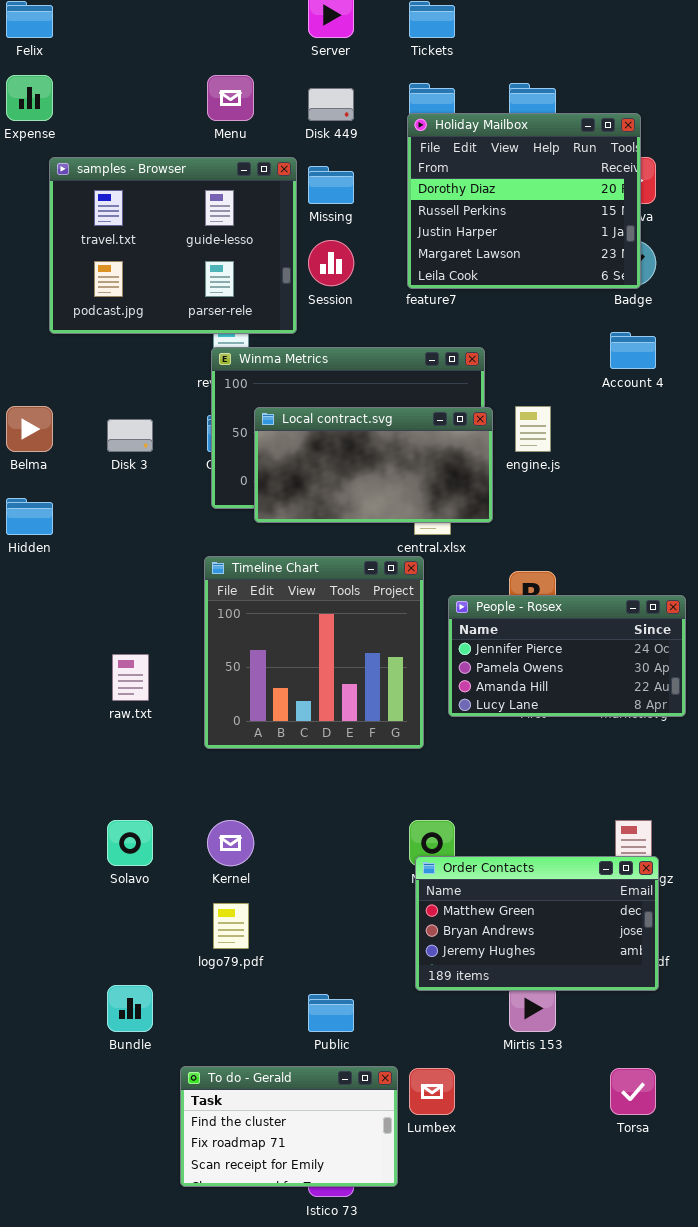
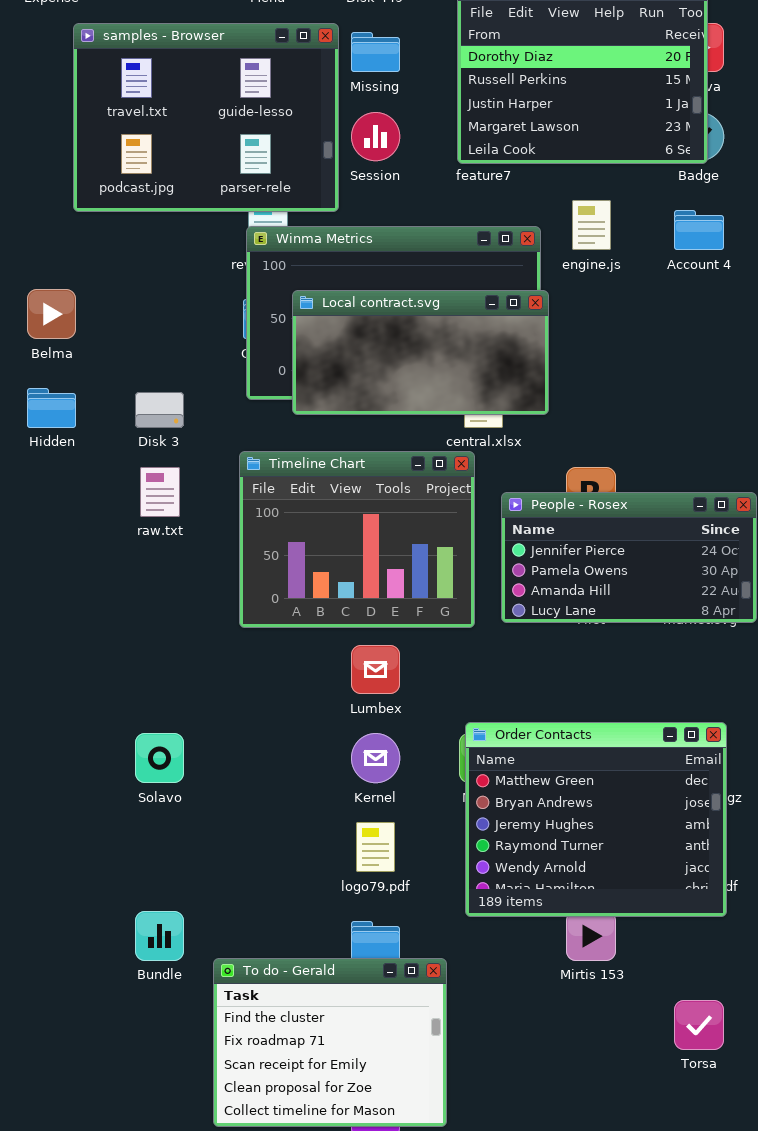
engine.js: [515,406,551,452] -> [572,200,611,250], moved
Disk 3: [107,419,153,452] -> [135,392,184,428], moved
Timeline Chart: [204,556,424,749] -> [239,451,475,628], resized
raw.txt: [112,654,149,701] -> [140,467,180,517], moved
Kernel: [207,820,254,866] -> [351,733,400,783], moved
Order Contacts: [415,856,659,991] -> [465,722,727,917], resized
logo79.pdf: [213,903,249,949] -> [356,822,395,872], moved
To do - Gerald: [180,1066,398,1187] -> [213,958,447,1127], resized
Lumbex: [409,1068,455,1115] -> [351,645,400,694], moved

